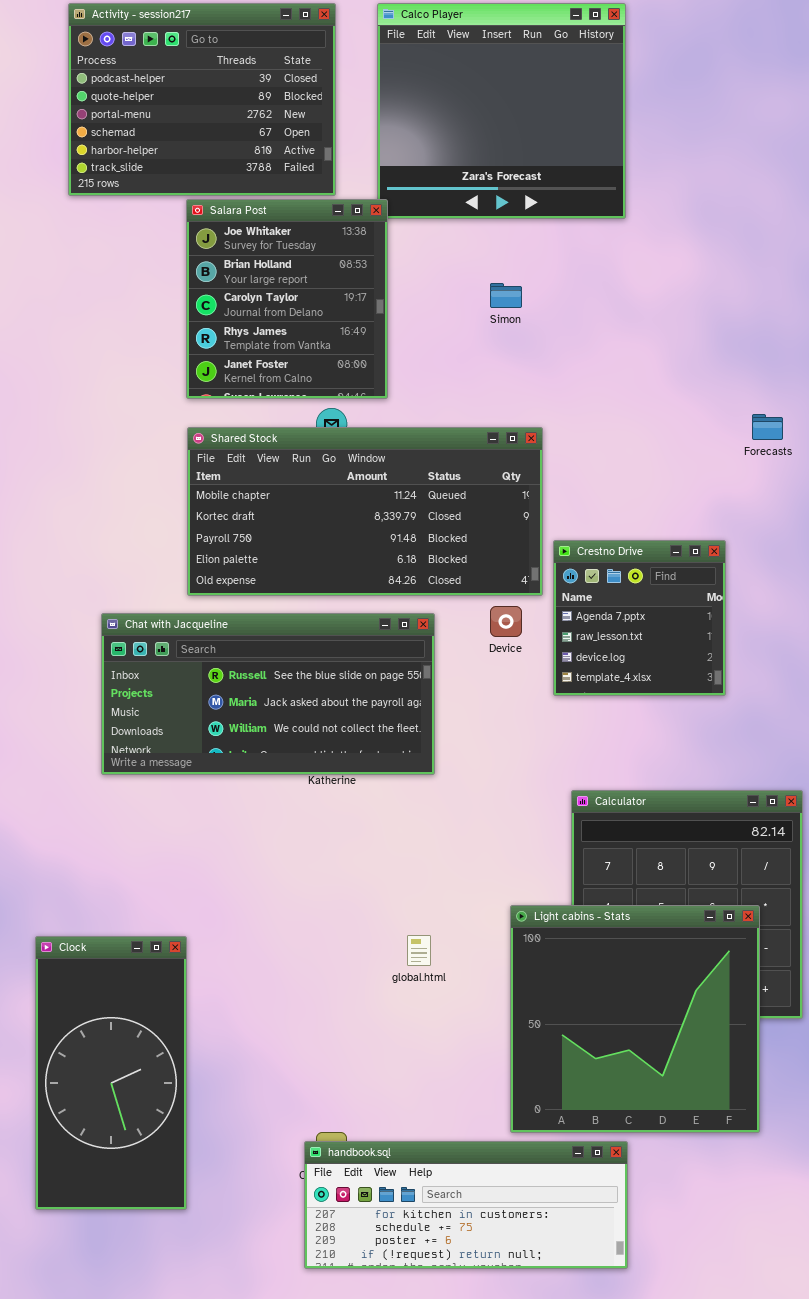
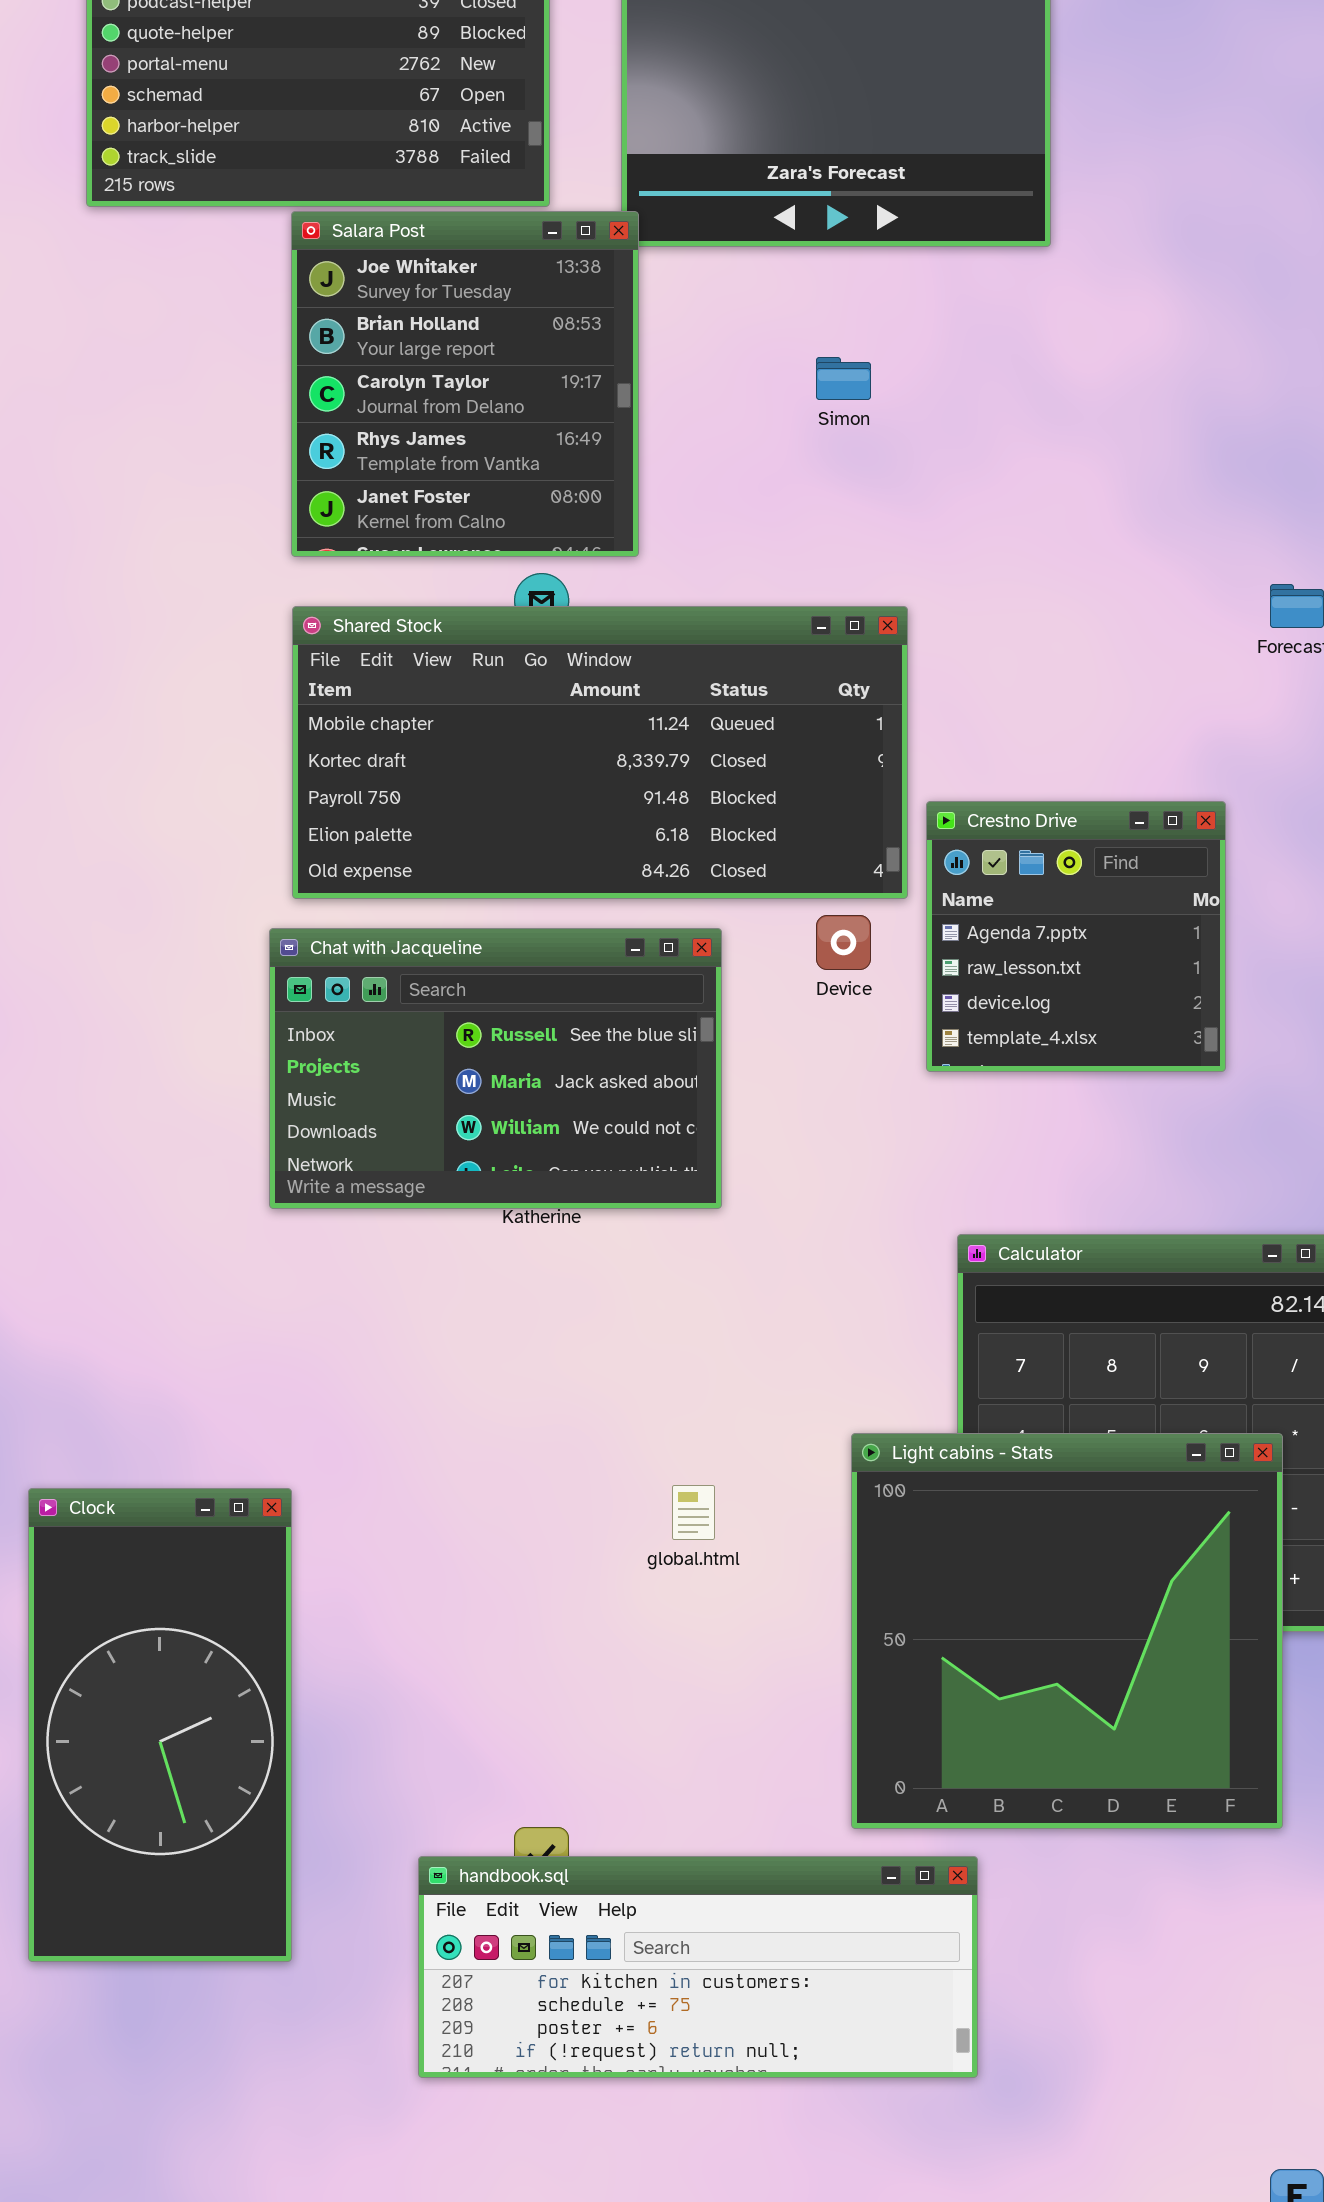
Chat with Jacqueline: [101,613,435,775] -> [269,928,722,1209], resized
handbook.sql: [304,1141,628,1269] -> [418,1856,978,2078], moved

